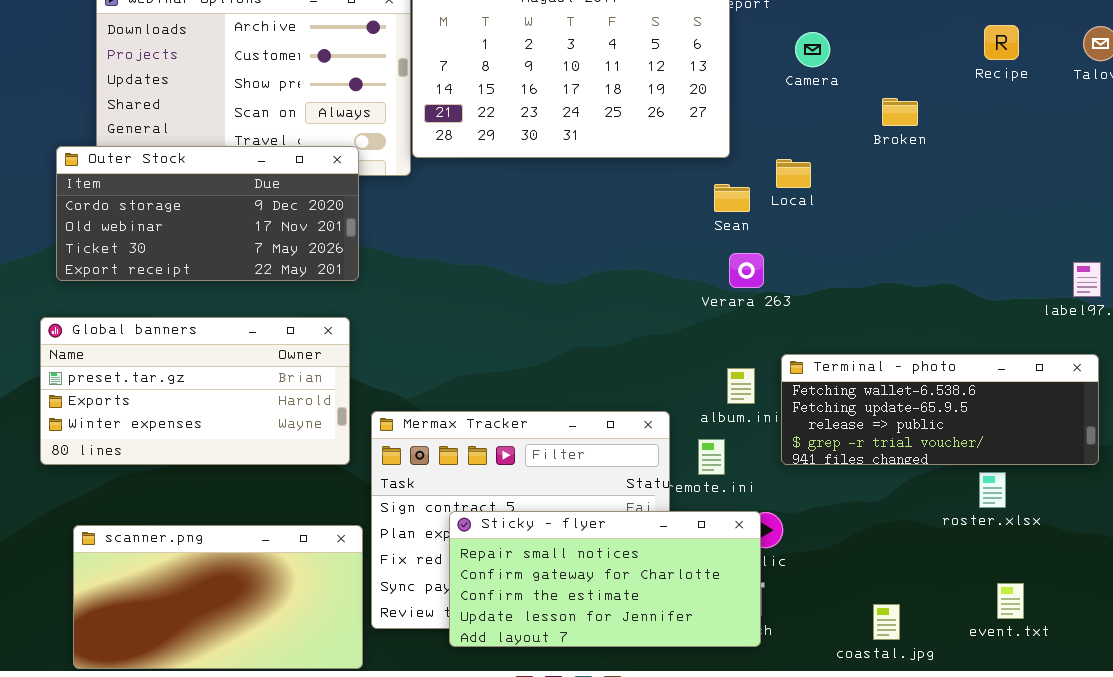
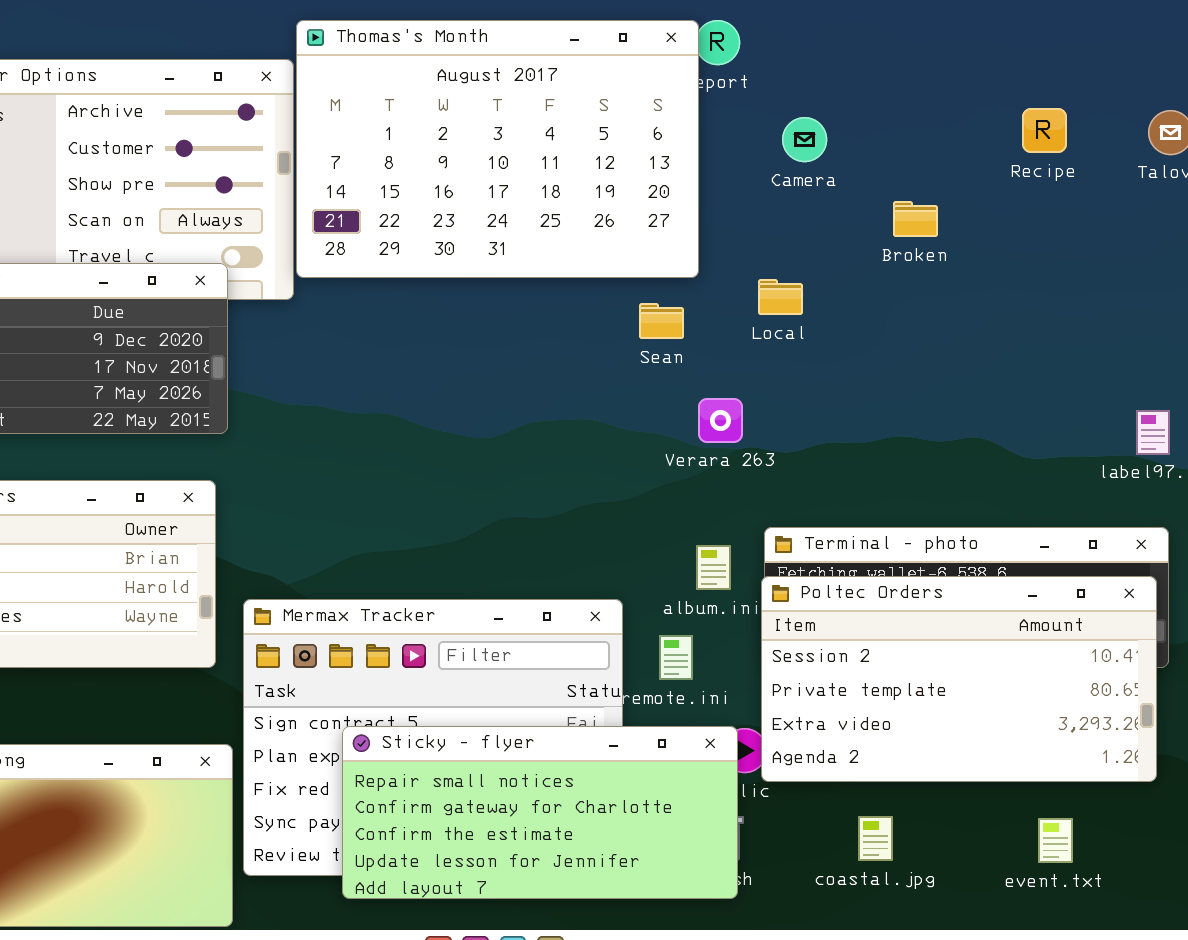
Sean: [714,184,750,212] -> [639,303,684,339], moved
Poltec Orders: none -> [761,576,1157,782], opened
coastal.jpg: [873,604,900,640] -> [858,816,893,861], moved

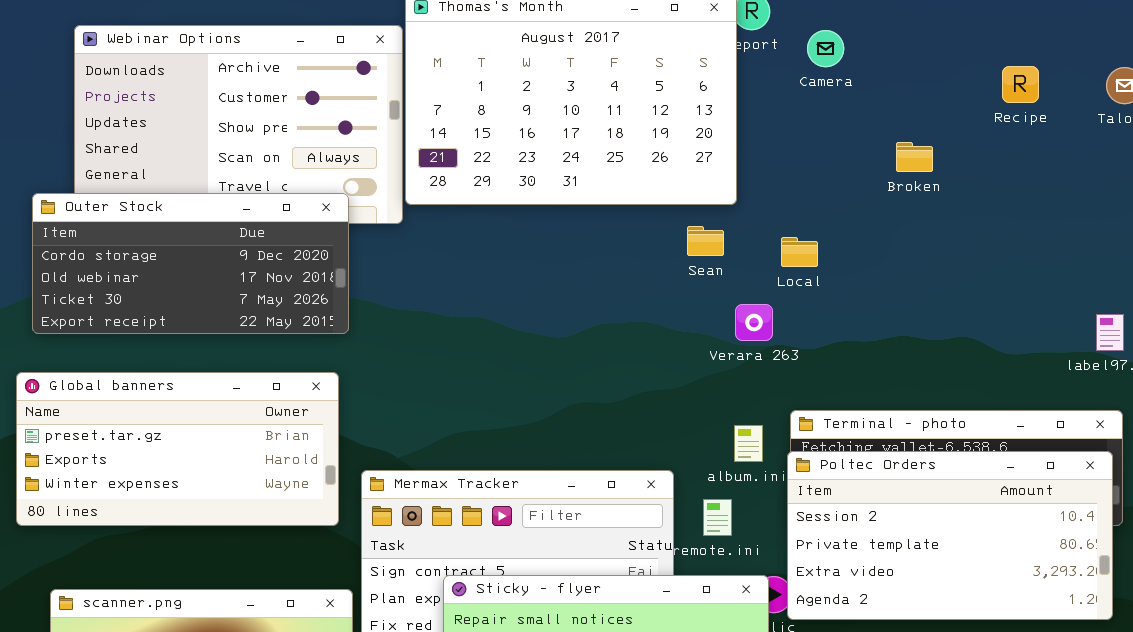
Camera: [782,117,827,162] -> [807,30,844,67], moved
Local: [758,279,803,315] -> [781,237,818,267], moved

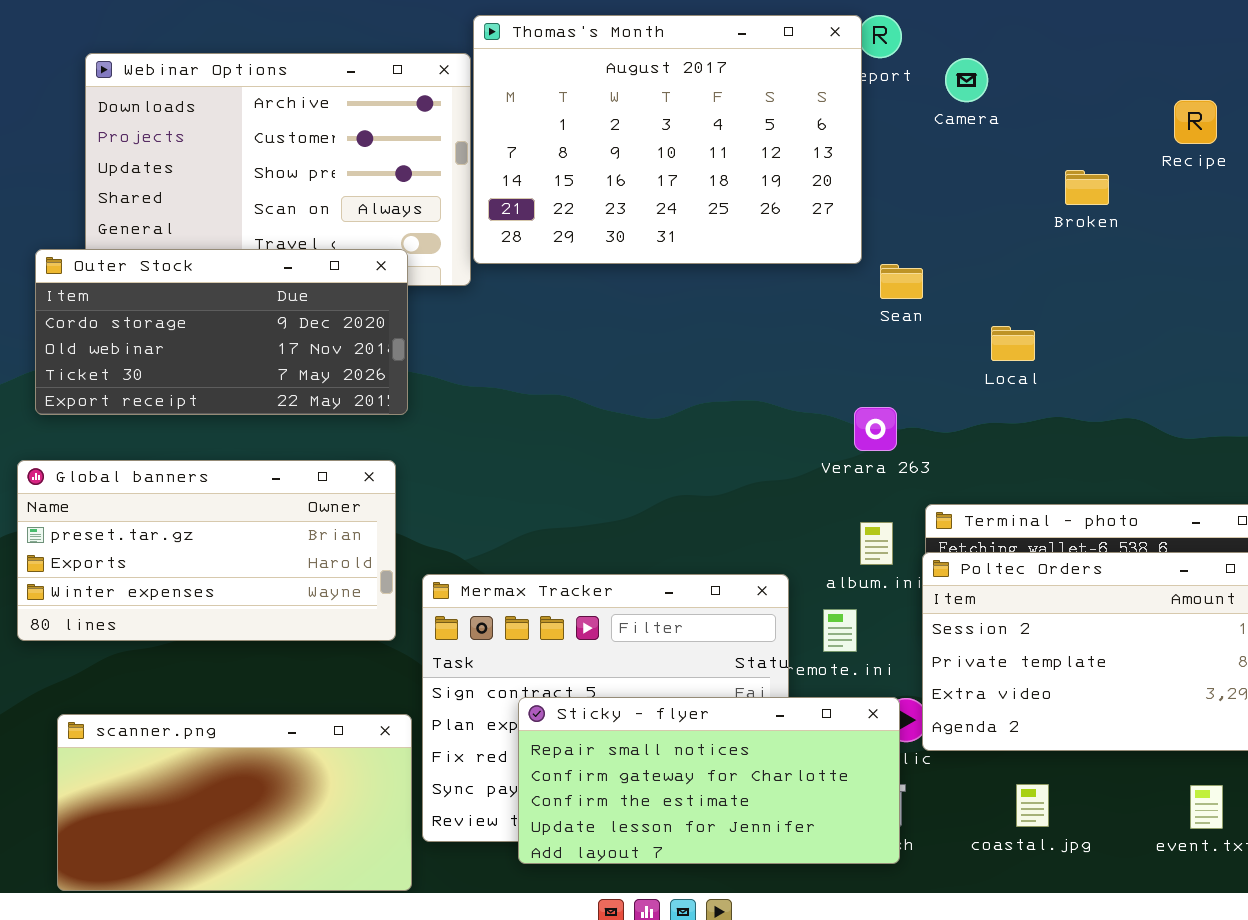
Broken: [896,142,933,172] -> [1065,170,1109,205], moved
Sean: [687,226,724,256] -> [880,264,923,299], moved
Local: [781,237,818,267] -> [991,326,1035,361], moved
Verara 263: [735,304,773,341] -> [854,407,897,451], moved

